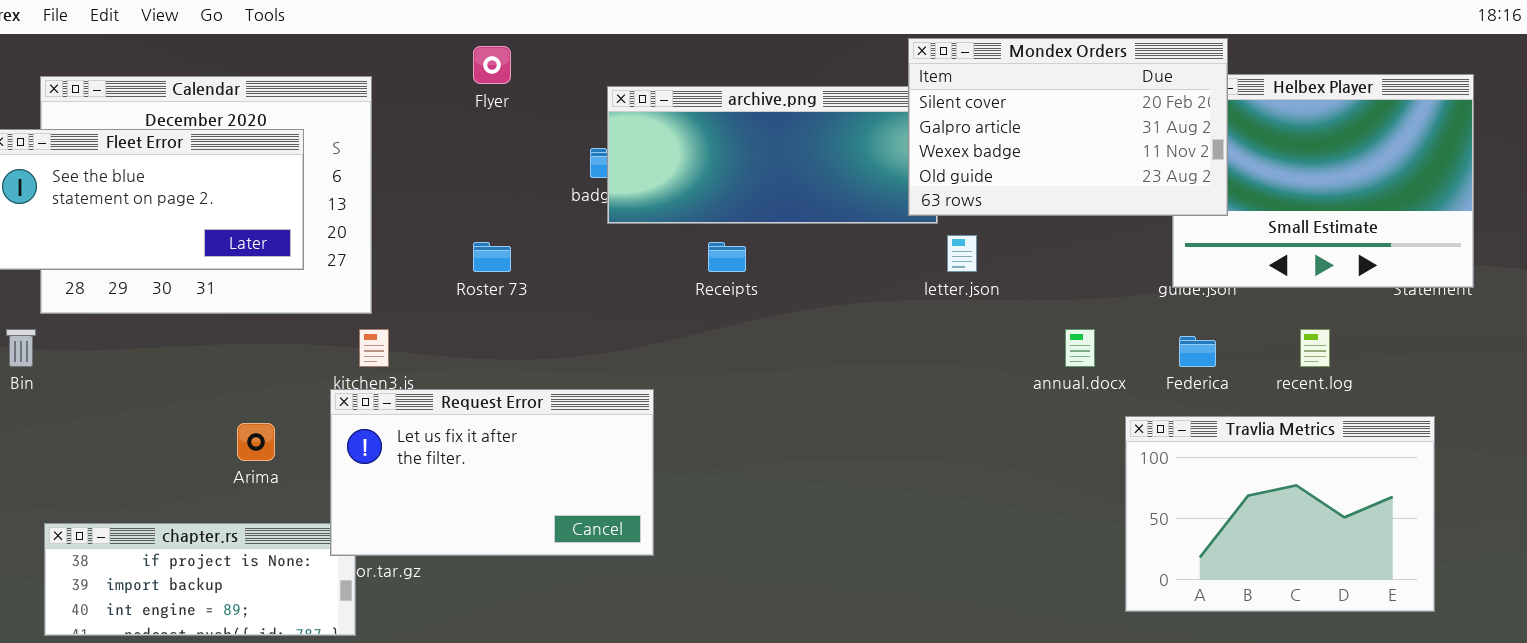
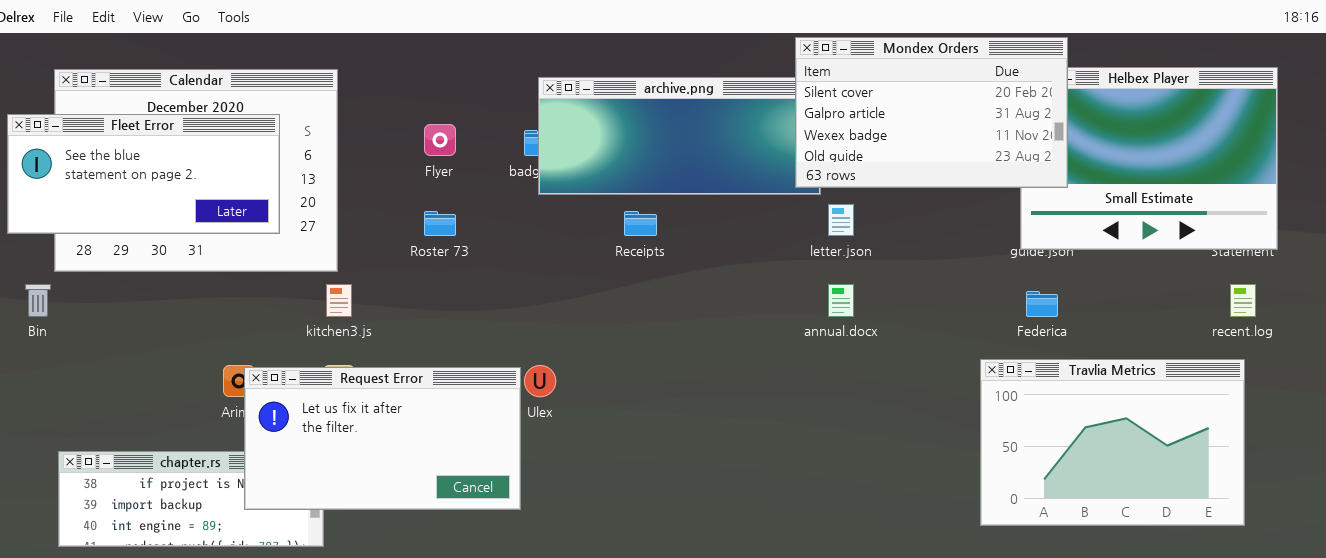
Flyer: [473,46,511,84] -> [424,124,456,156], moved
annual.docx: [1065,329,1095,367] -> [828,284,854,317], moved
recent.log: [1300,329,1330,367] -> [1230,284,1256,317], moved
Request Error: [330,389,654,556] -> [244,367,521,510], moved

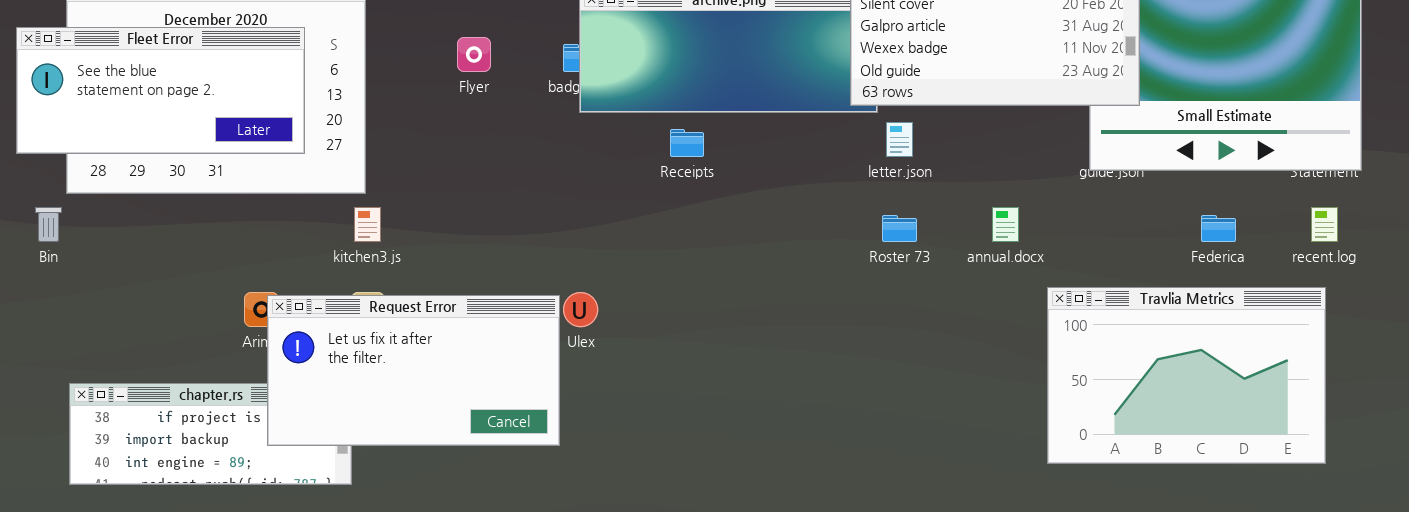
Roster 73: [424,211,456,236] -> [882,215,917,242], moved
annual.docx: [828,284,854,317] -> [992,207,1019,242], moved
Federica: [1026,291,1058,317] -> [1201,215,1236,242], moved

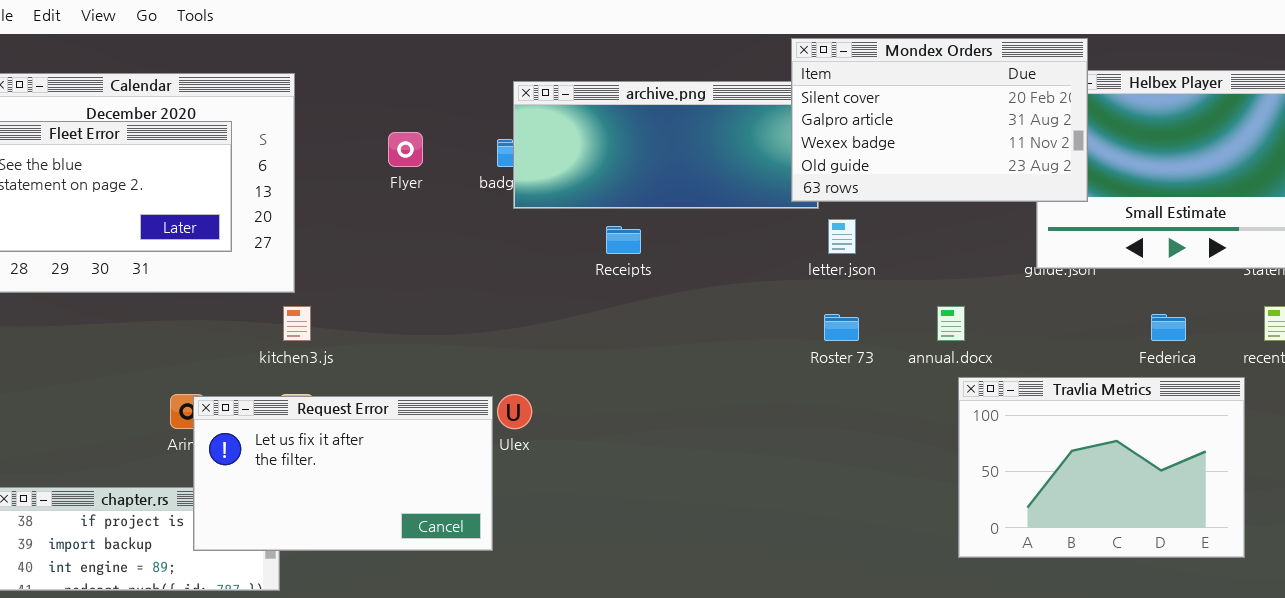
Travlia Metrics: [1047,287,1326,464] -> [958,377,1245,558], moved

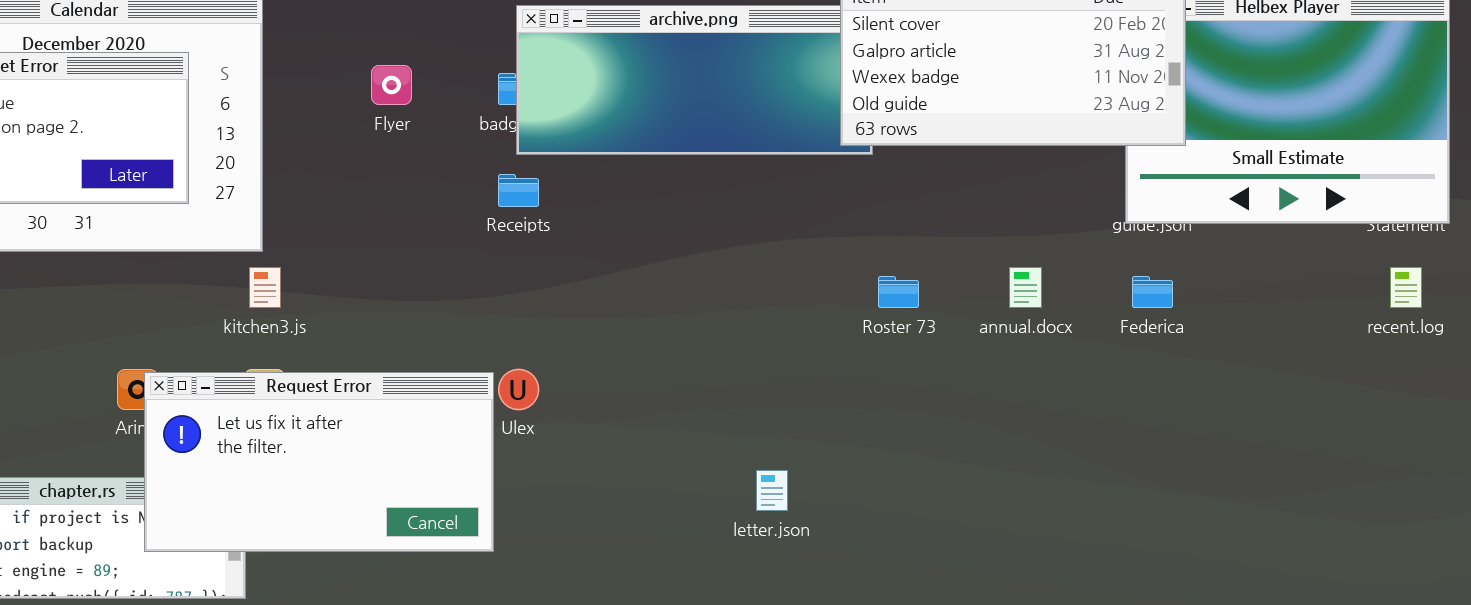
letter.json: [828,219,856,254] -> [756,470,788,511], moved
Receipts: [606,226,641,254] -> [498,174,539,207], moved
Federica: [1151,314,1186,341] -> [1132,276,1173,308], moved
Travlia Metrics: [958,377,1245,558] -> none, closed

